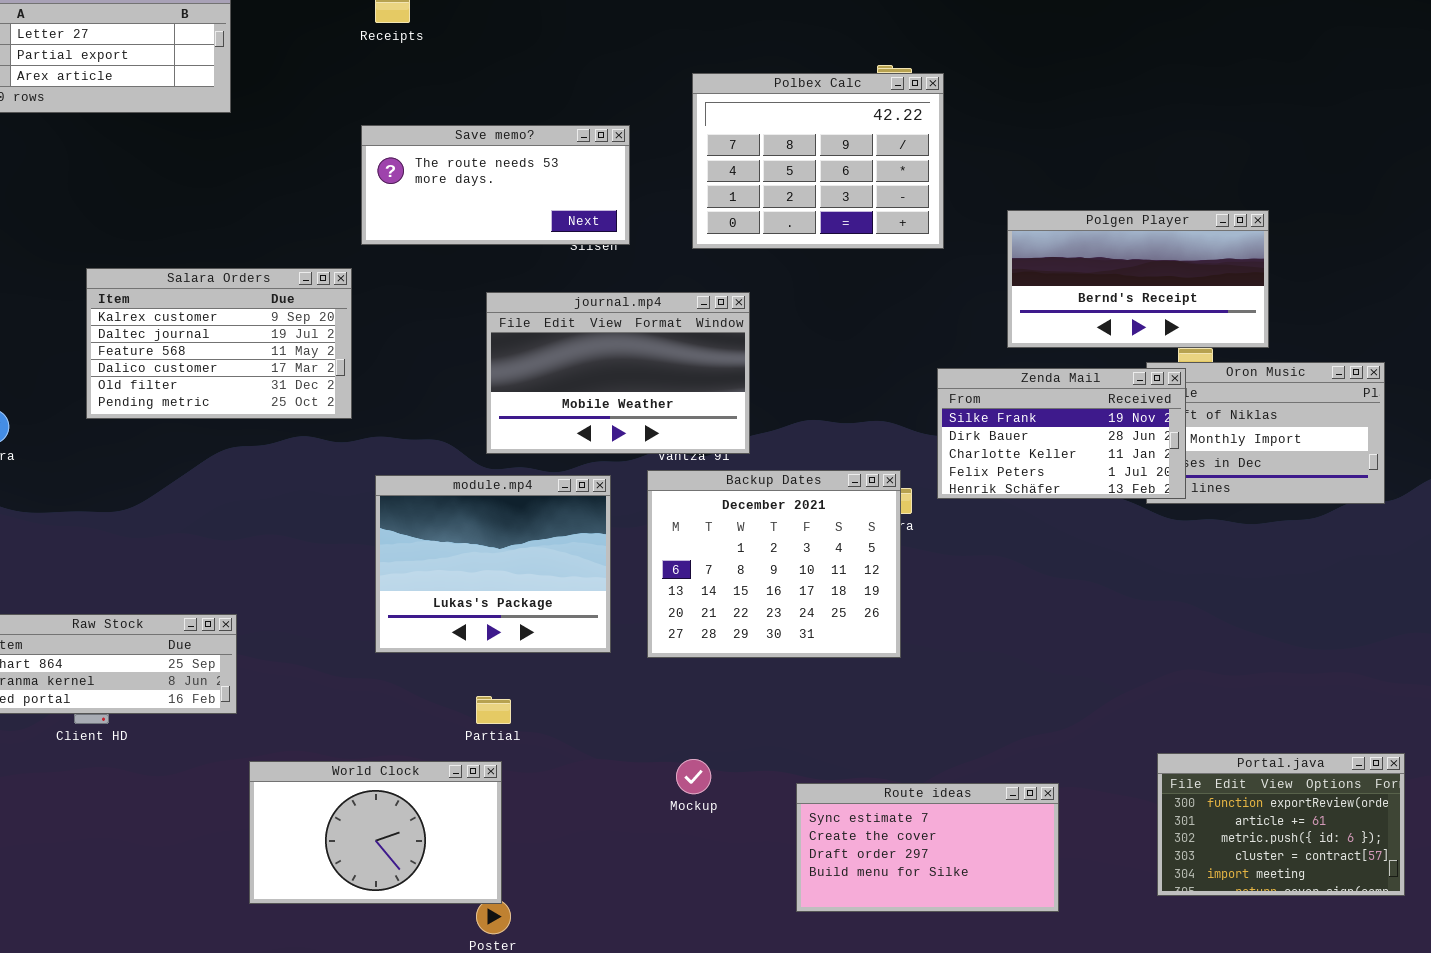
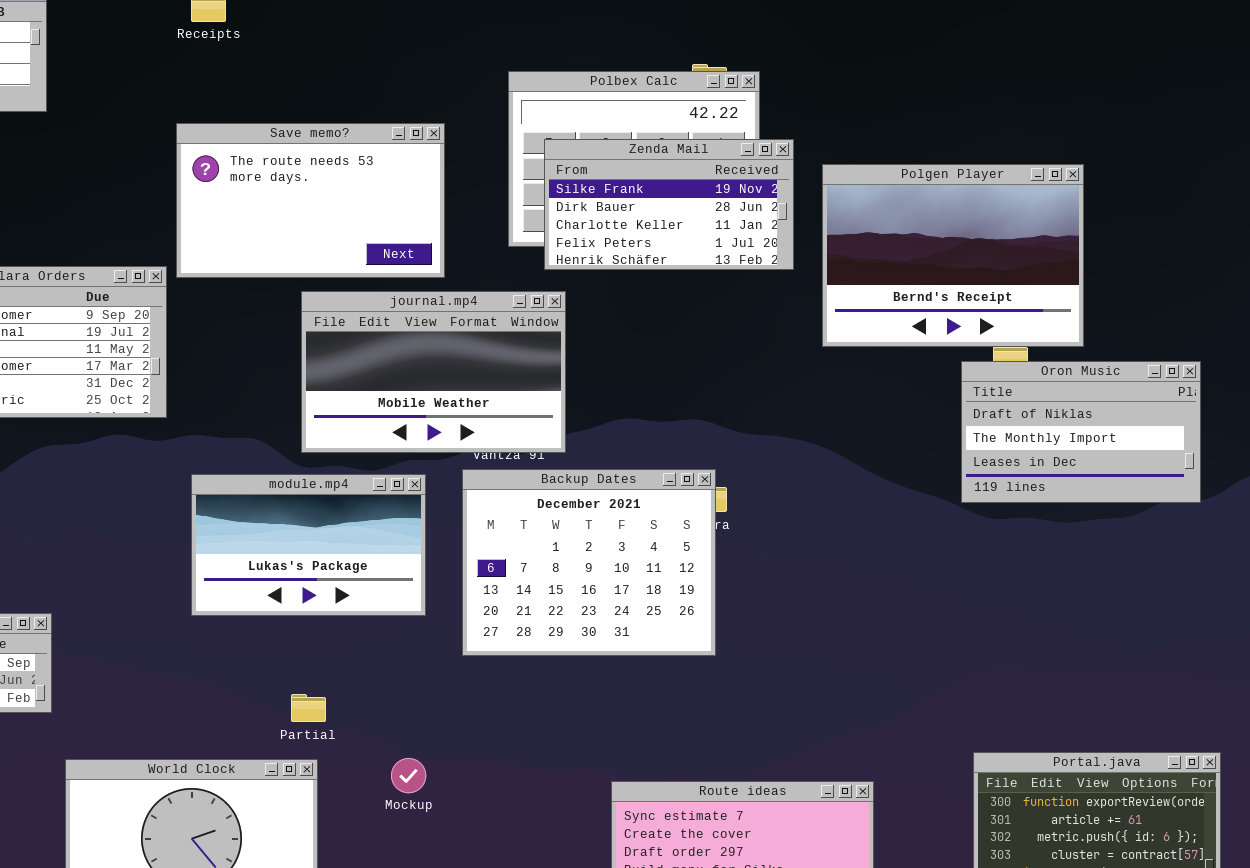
Save memo?: [361,125,630,245] -> [176,123,445,278], resized
Polgen Player: [1007,210,1269,348] -> [822,164,1084,347], resized
Zenda Mail: [937,368,1186,499] -> [544,139,794,270], moved
module.mp4: [375,475,611,653] -> [191,474,426,616], resized
Mockup: [676,759,711,794] -> [391,758,426,793], moved

